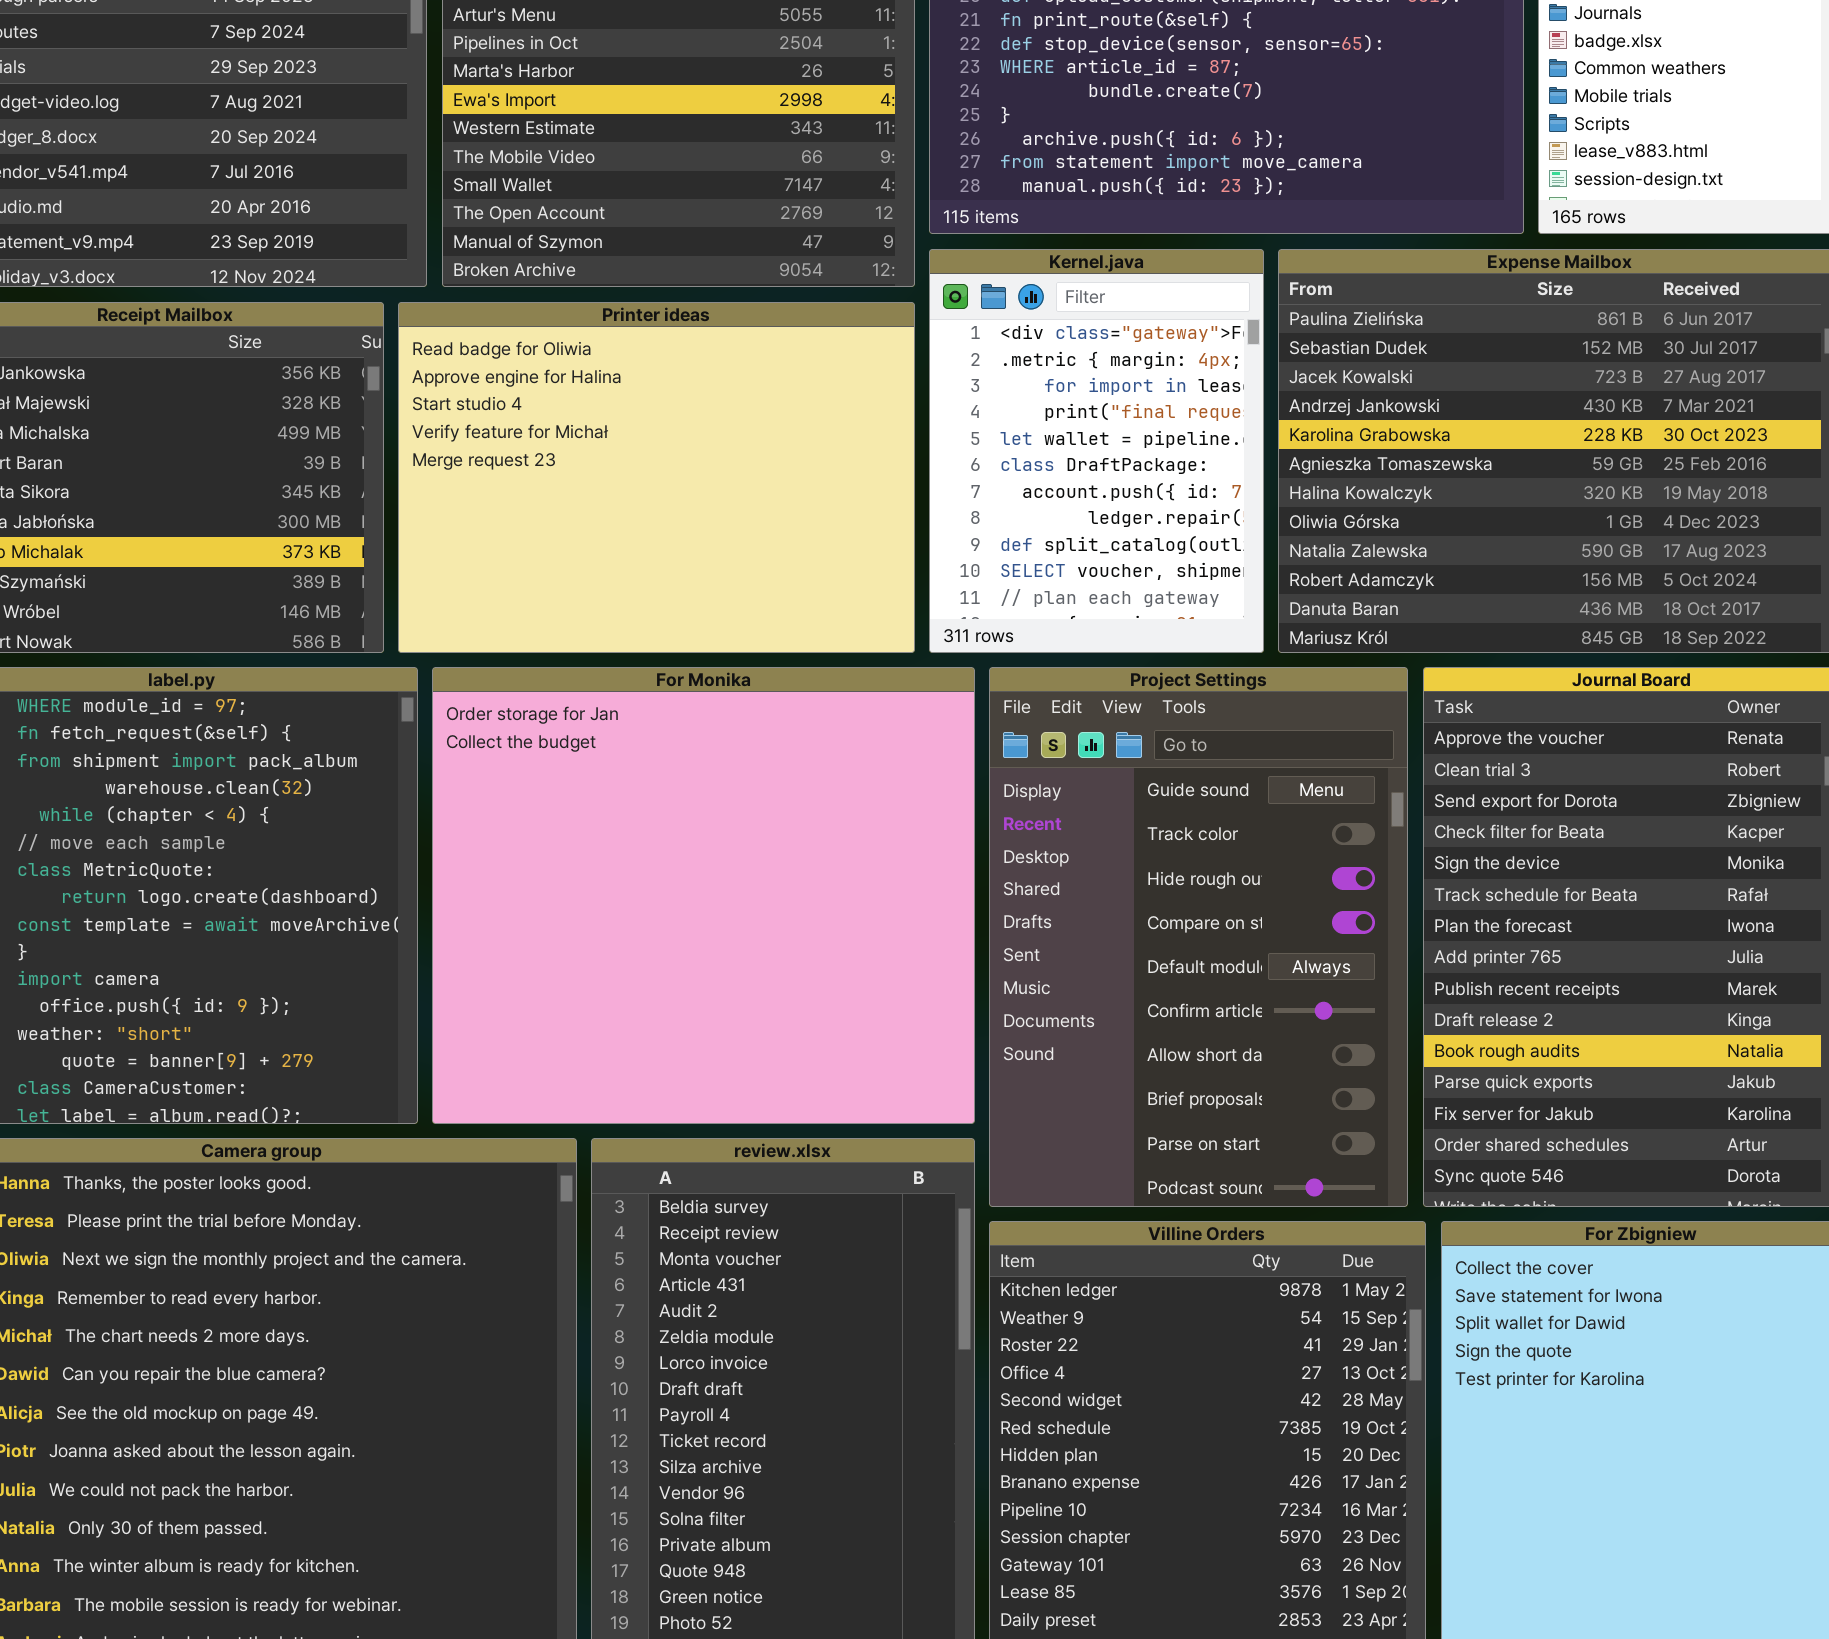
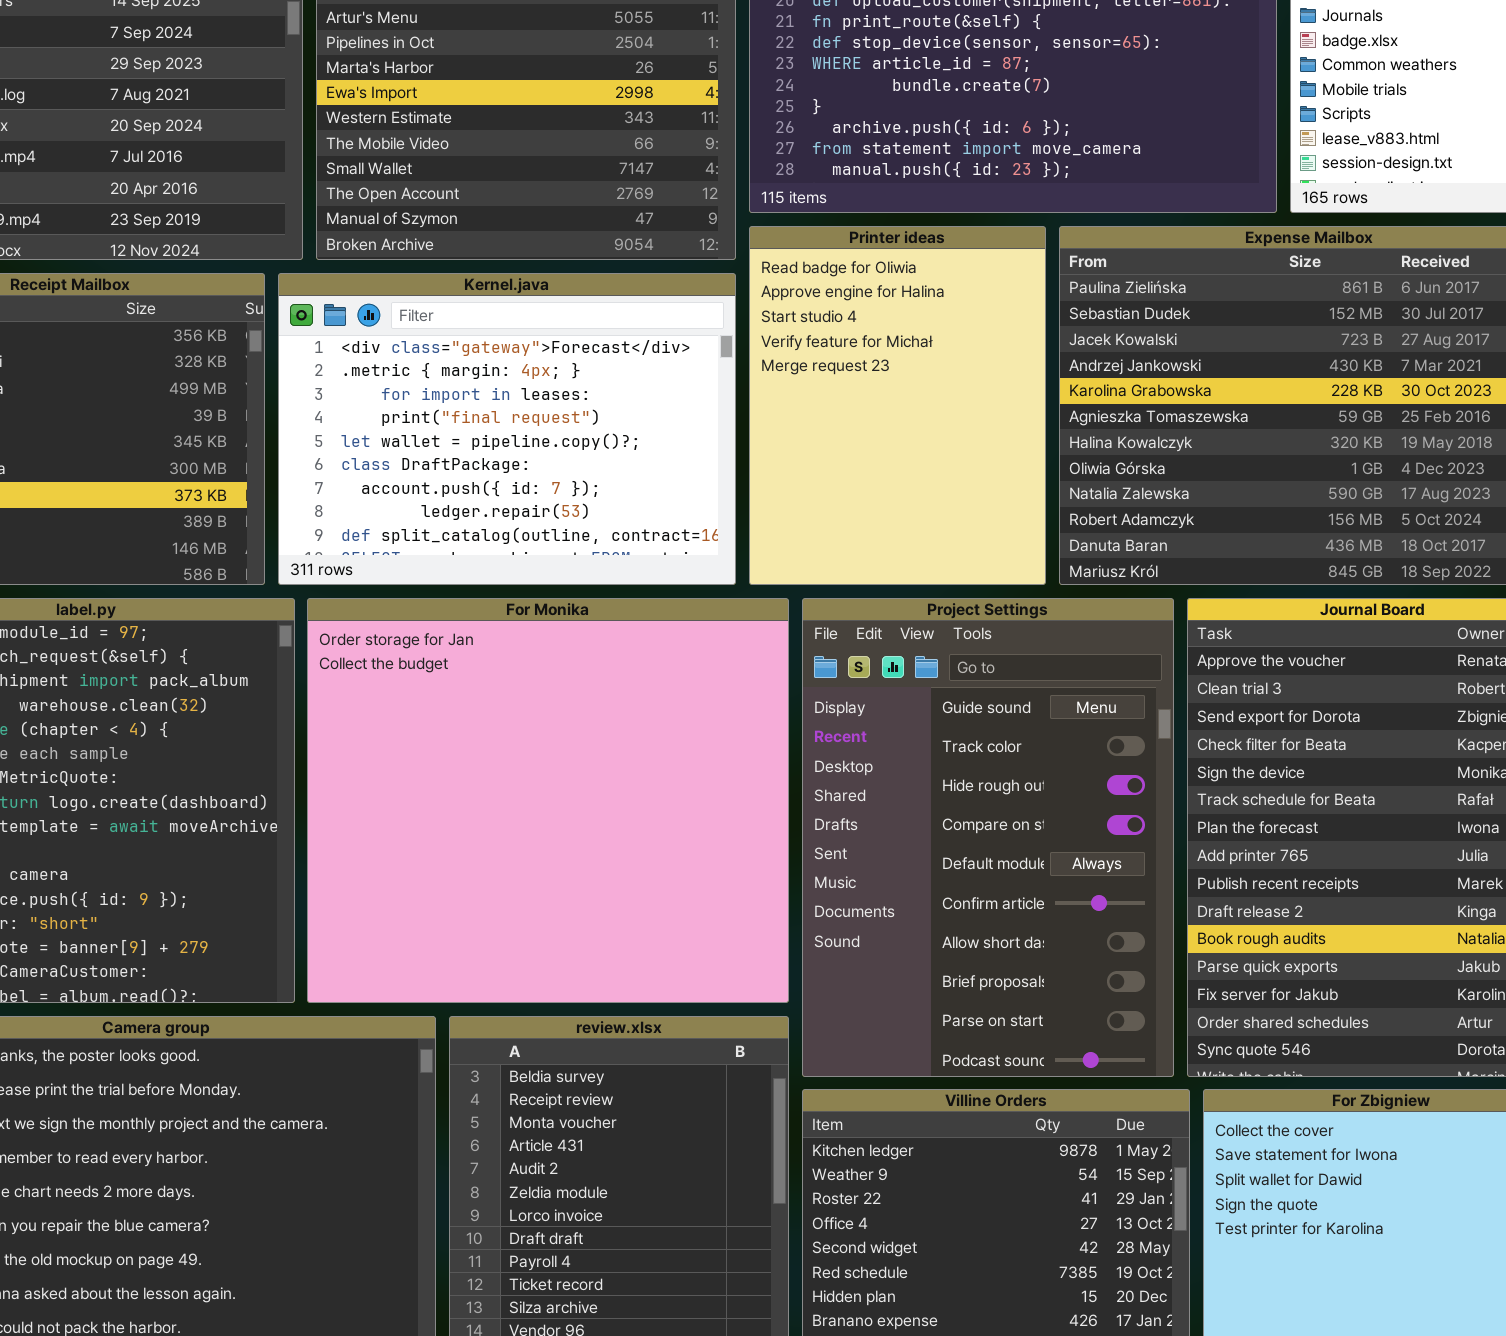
Kernel.java: [929,249,1264,653] -> [278,273,736,585], moved, resized
Printer ideas: [398,302,915,653] -> [749,226,1046,585], moved, resized

